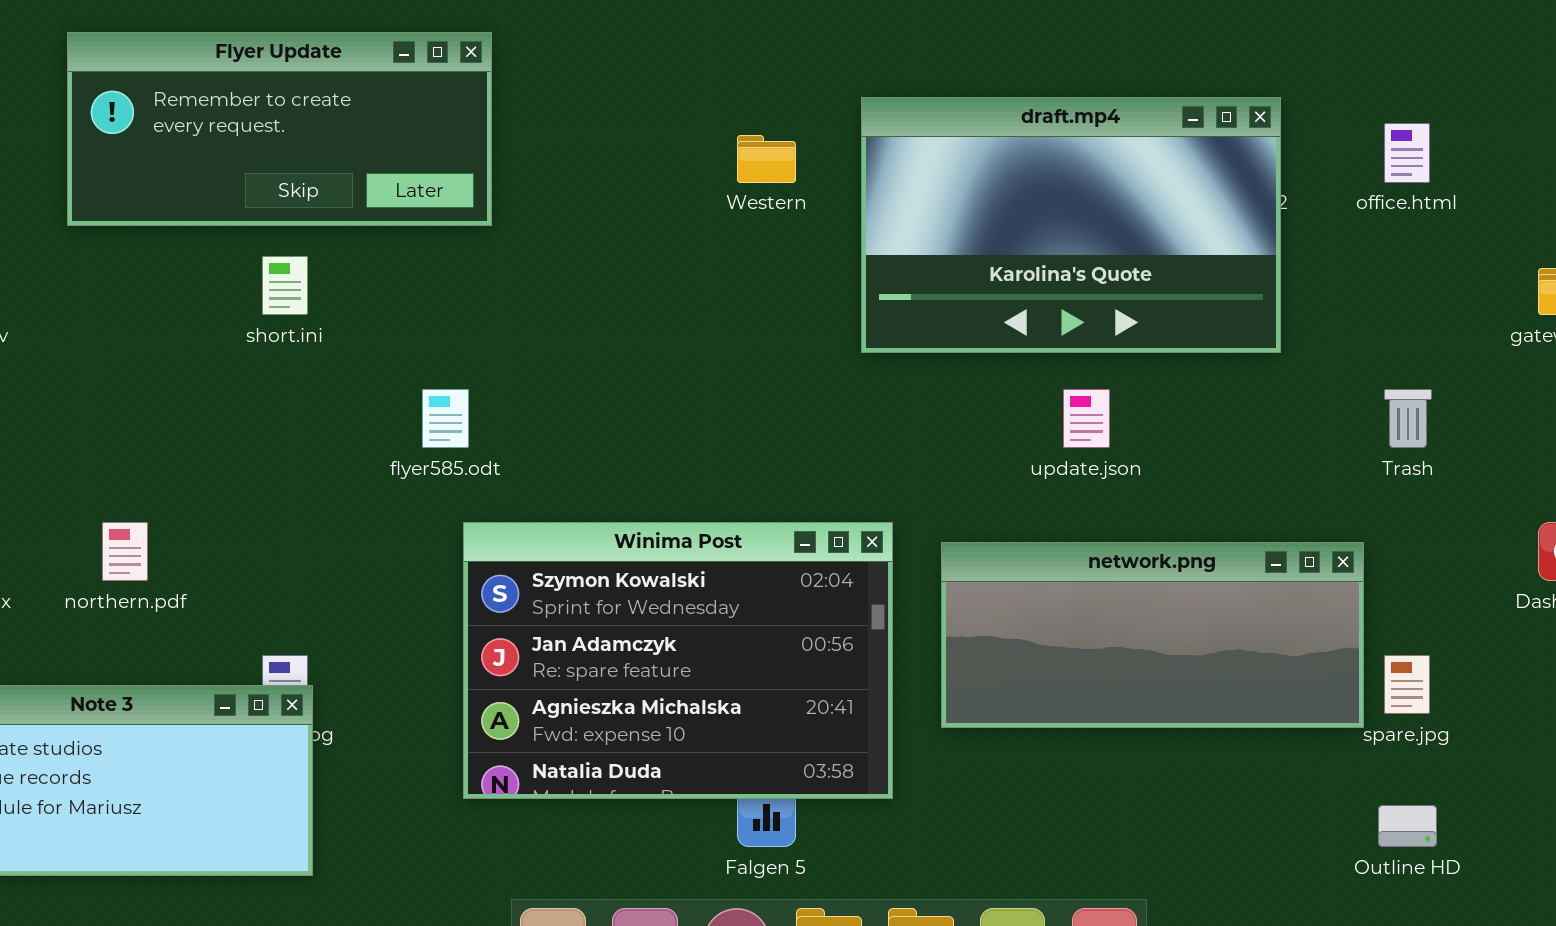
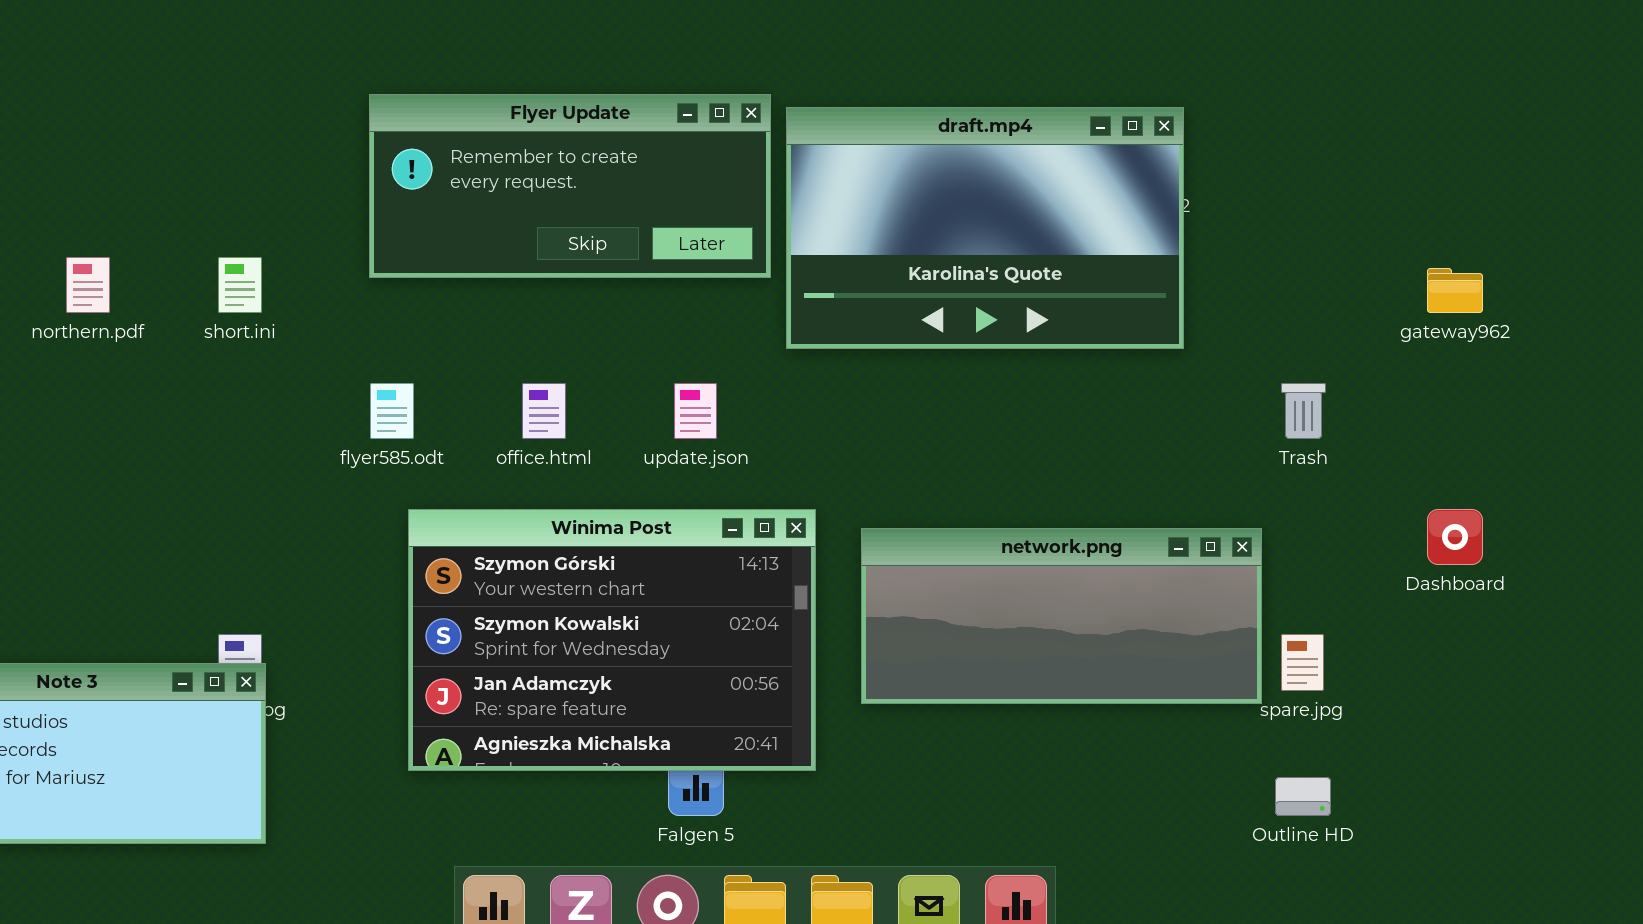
Flyer Update: [67,32,492,226] -> [369,94,771,278], moved
office.html: [1384,123,1430,183] -> [522,383,566,439], moved
update.json: [1063,389,1110,448] -> [674,383,717,439], moved
northern.pdf: [102,522,148,581] -> [66,257,110,313], moved
Winima Post: [463,522,893,799] -> [408,509,816,771], scrolled up 1 row

